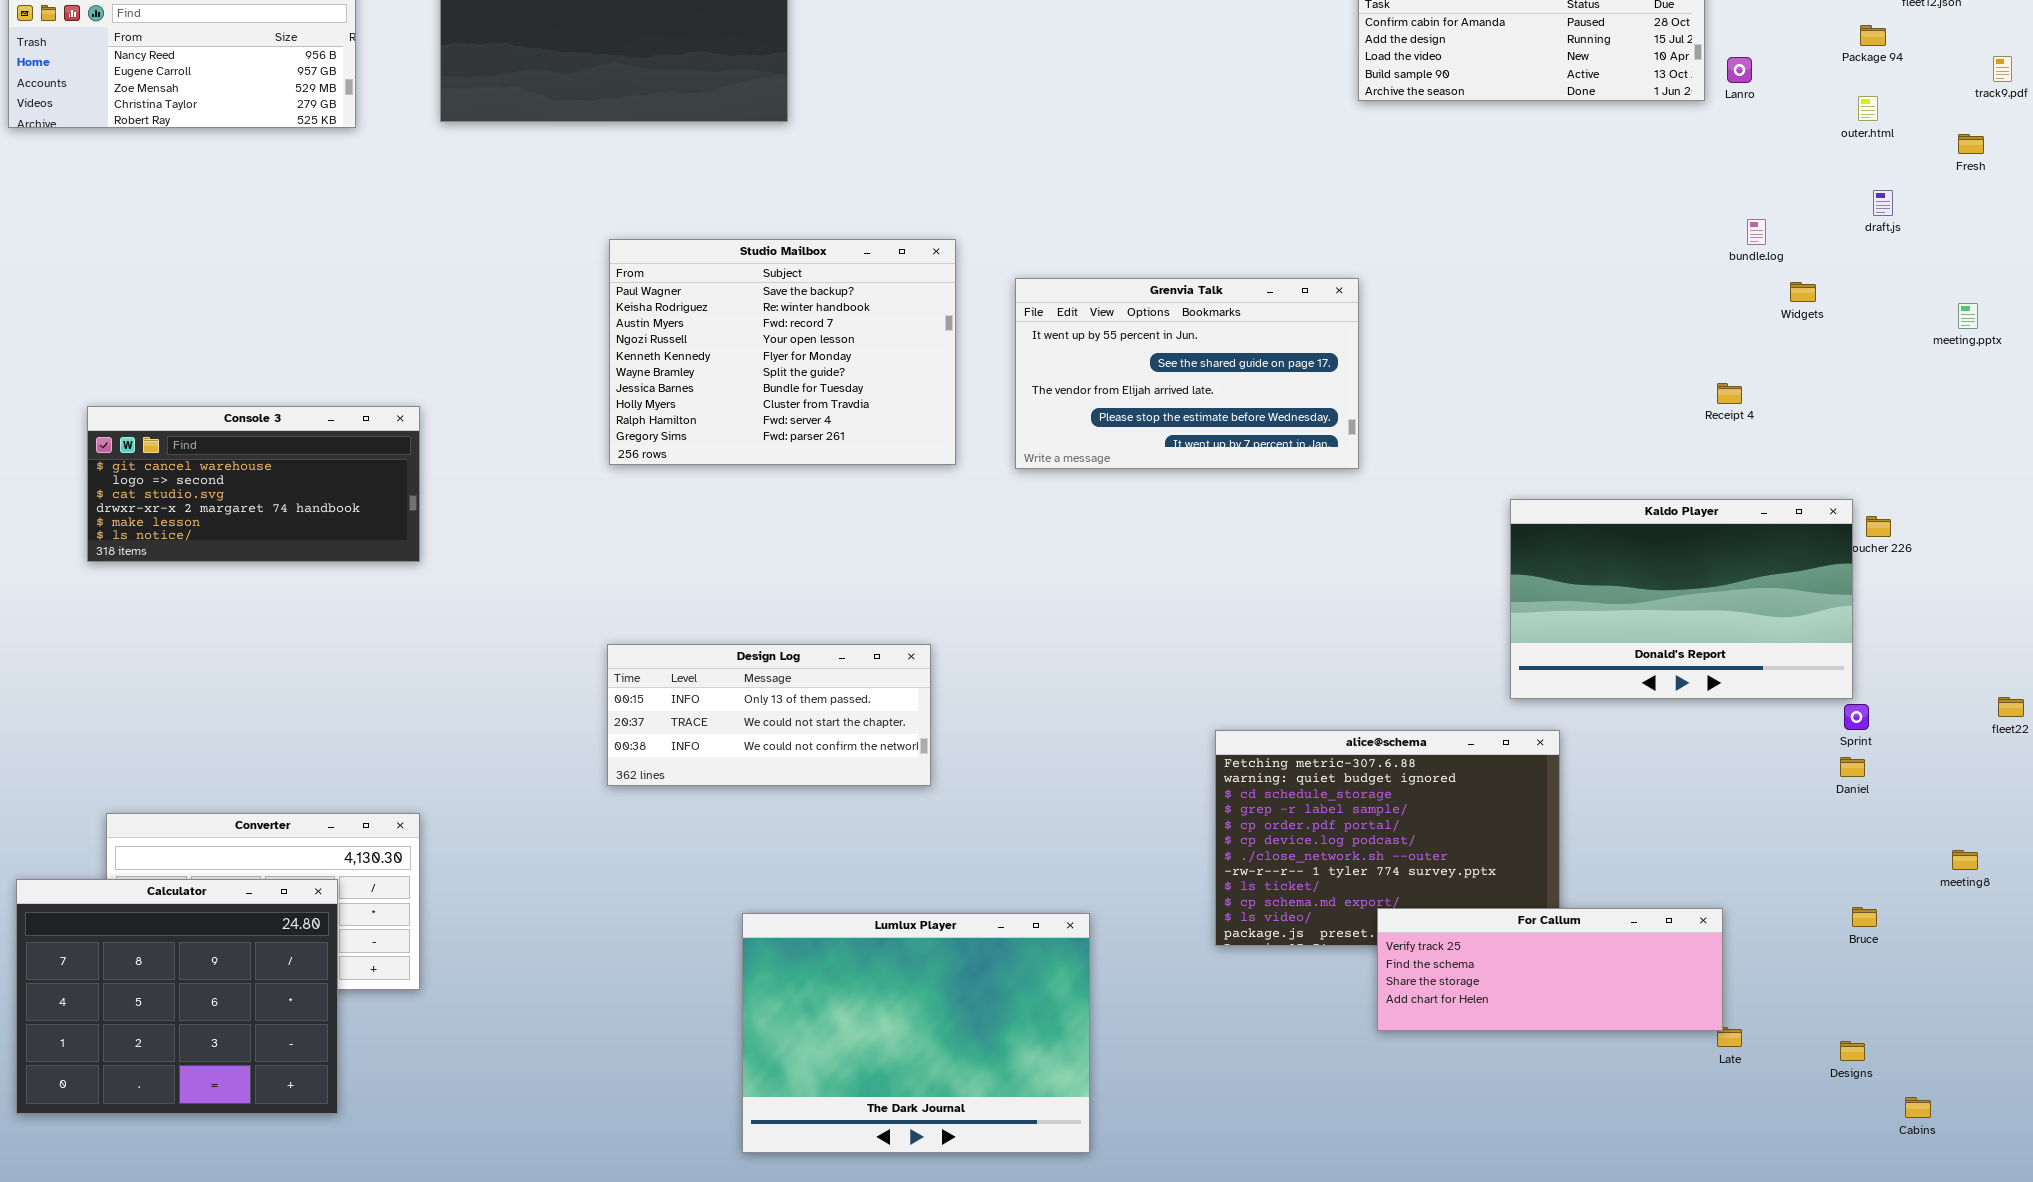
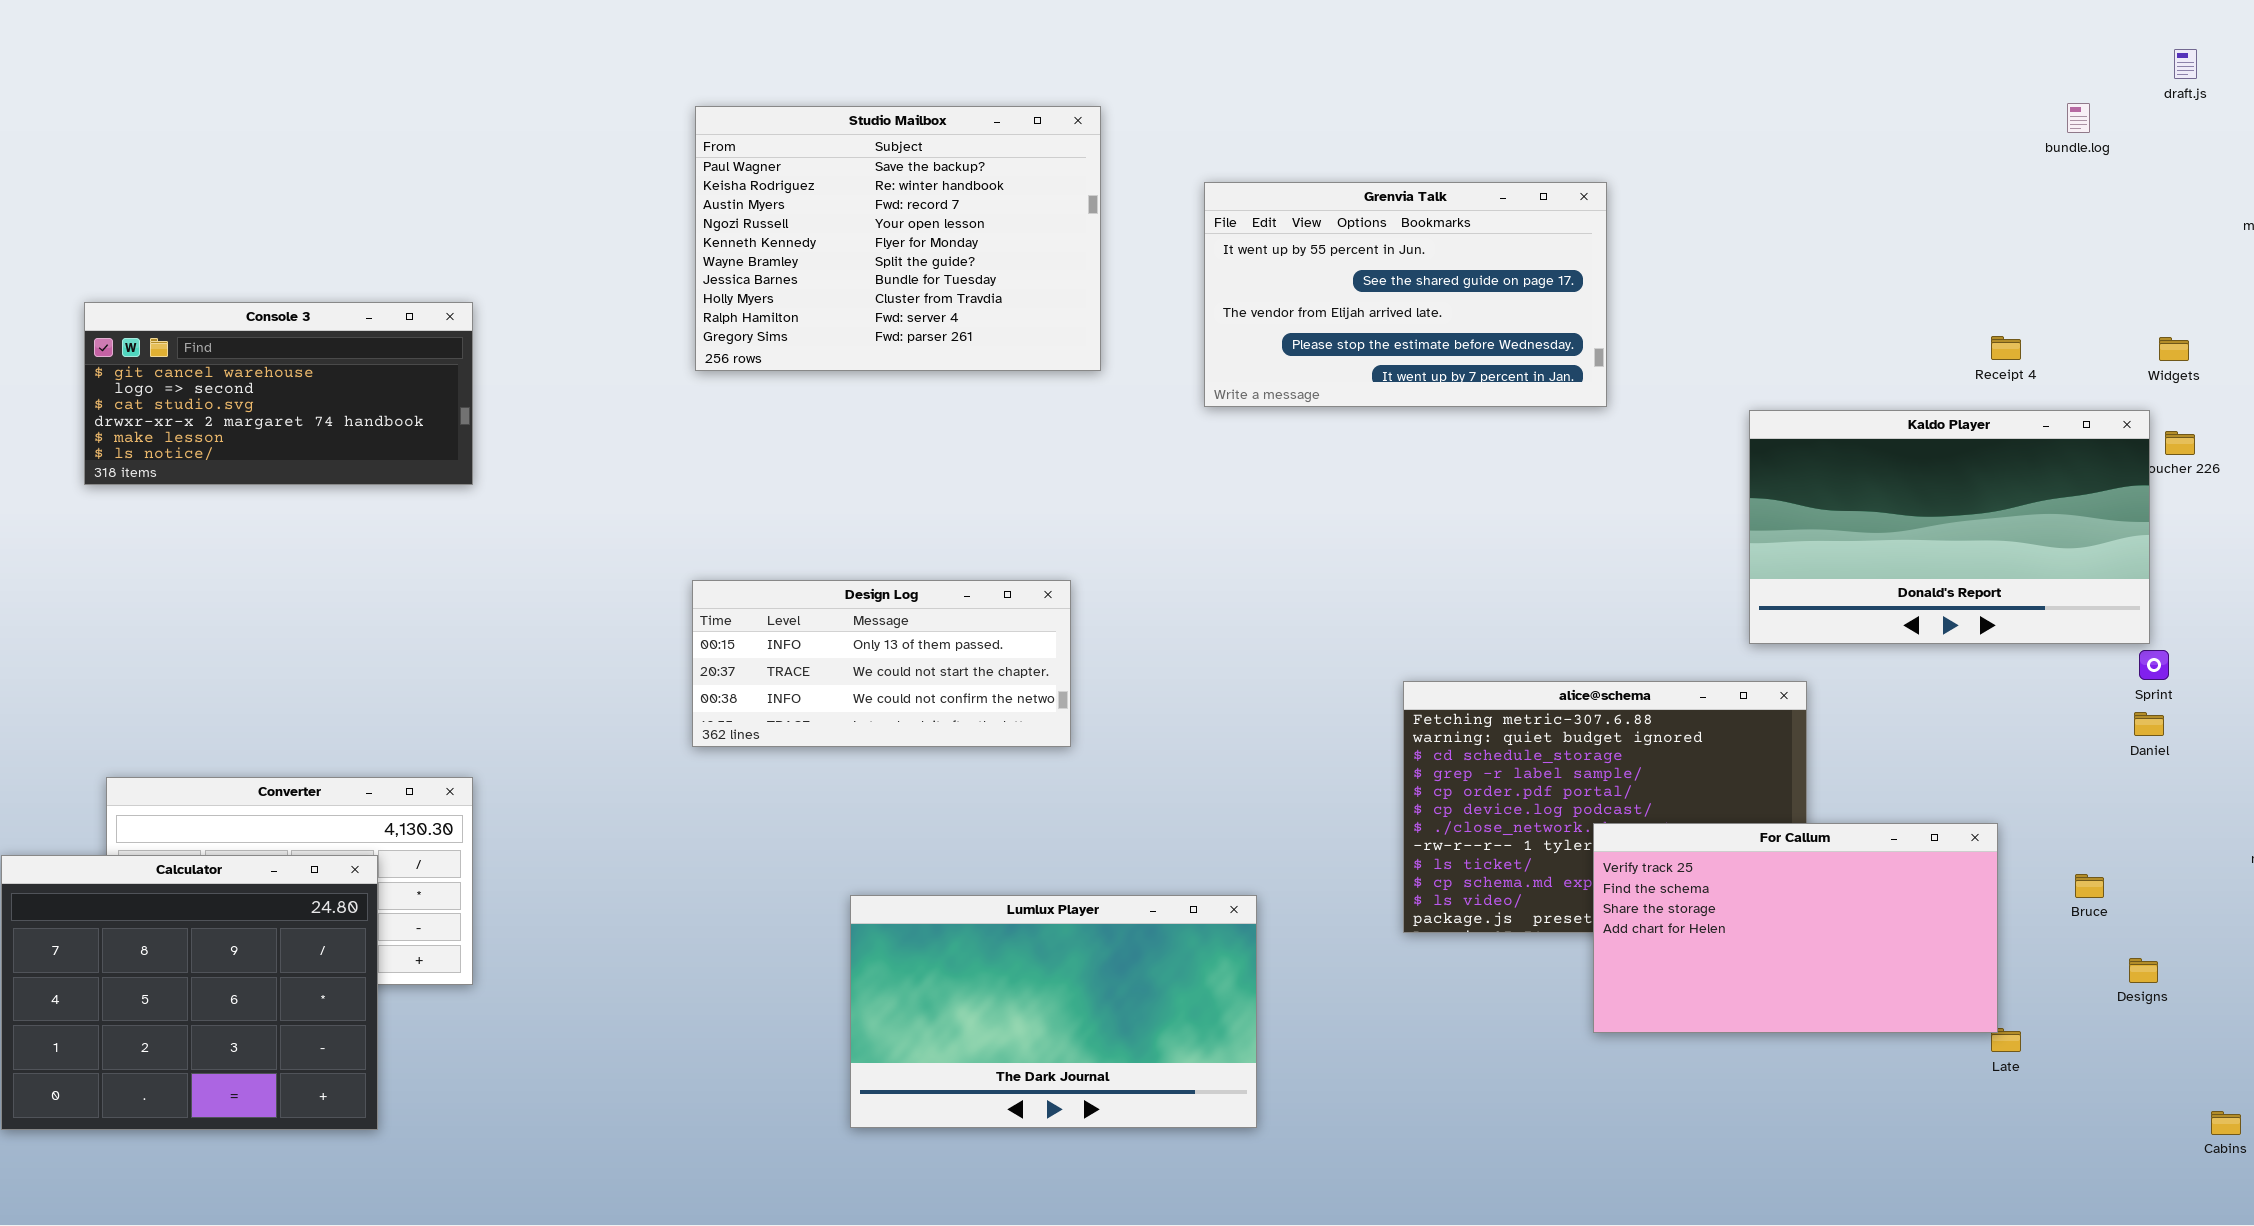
bundle.log: [1747,219,1766,245] -> [2067,103,2090,133], moved
Grenvia Talk: [1015,278,1359,469] -> [1204,182,1607,407], moved
Widgets: [1790,282,1816,302] -> [2159,337,2189,361], moved
Receipt 4: [1717,383,1742,404] -> [1991,336,2021,360], moved
Bruce: [1852,907,1877,927] -> [2075,874,2104,898], moved
For Callum: [1377,908,1723,1031] -> [1593,823,1998,1033], resized
Lumlux Player: [742,913,1090,1153] -> [850,895,1257,1128], resized
Designs: [1840,1041,1865,1061] -> [2129,958,2158,983], moved

